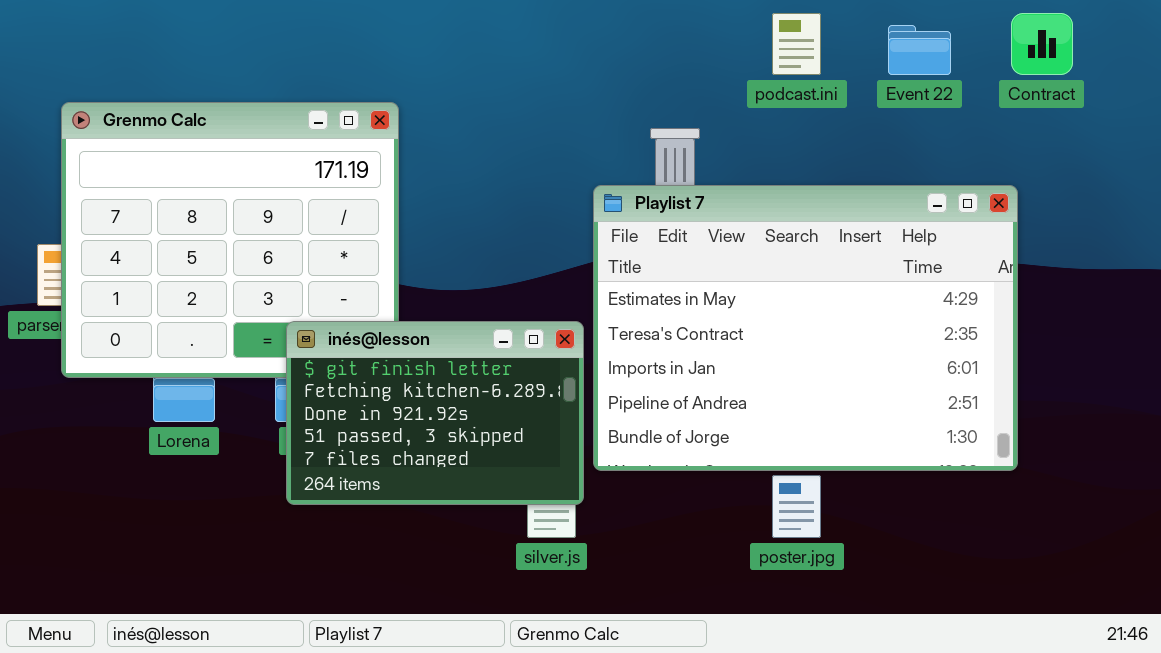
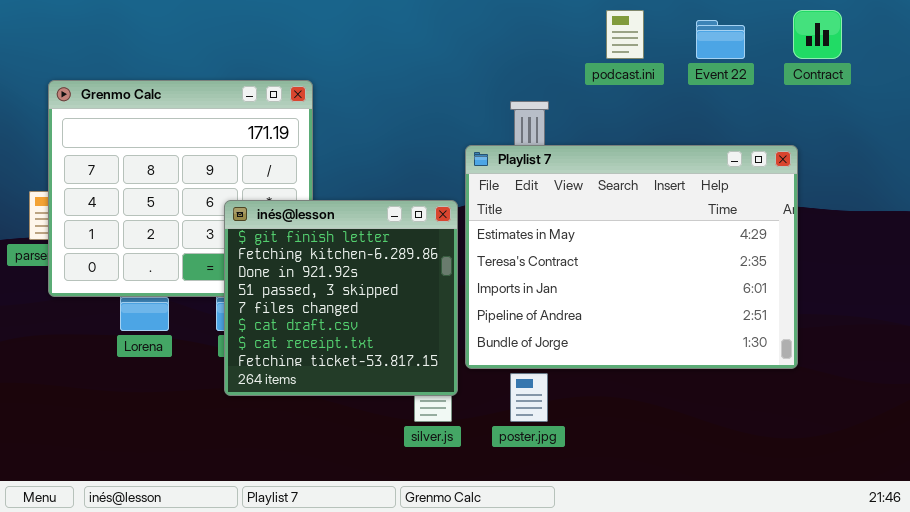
inés@lesson: [286,321,584,505] -> [224,200,458,396], resized
poster.jpg: [772,475,821,538] -> [510,373,548,422], moved

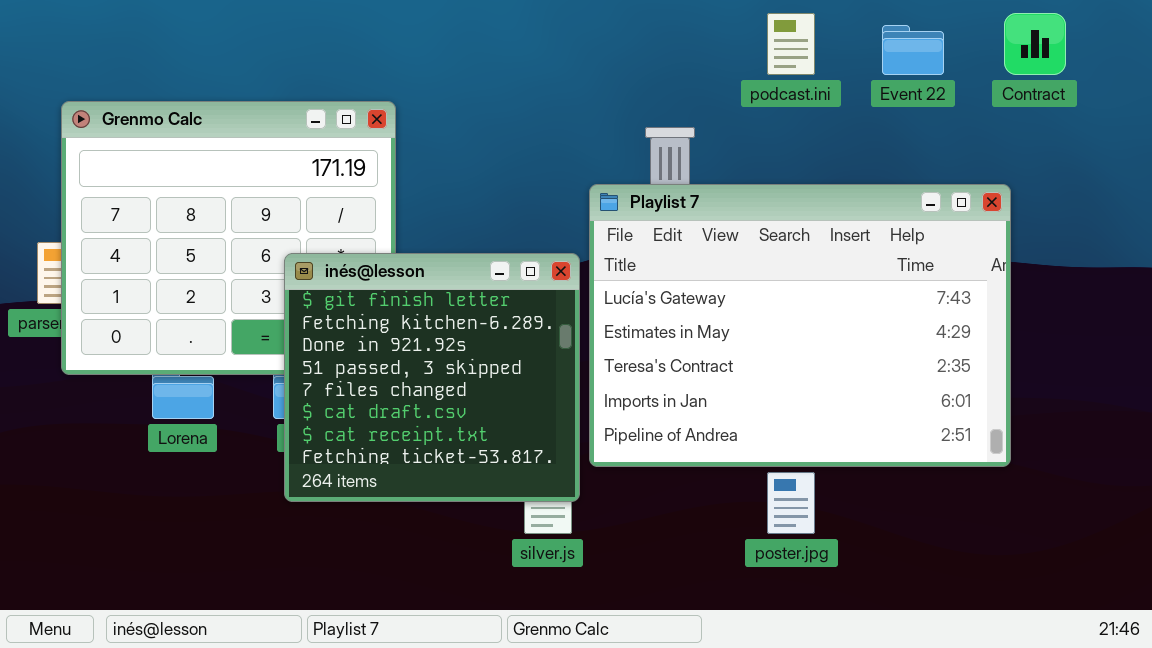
Playlist 7: [465,145,798,369] -> [589,184,1011,467], scrolled up 1 row
poster.jpg: [510,373,548,422] -> [767,472,815,534], moved

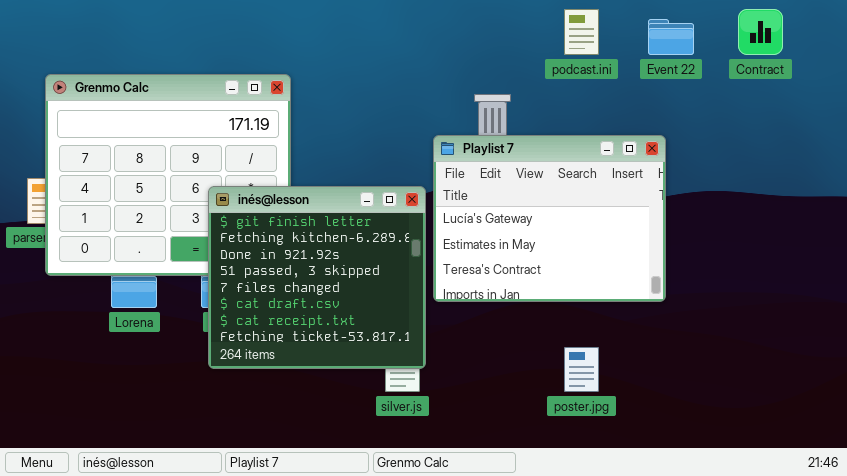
Playlist 7: [589,184,1011,467] -> [433,135,666,302], resized

